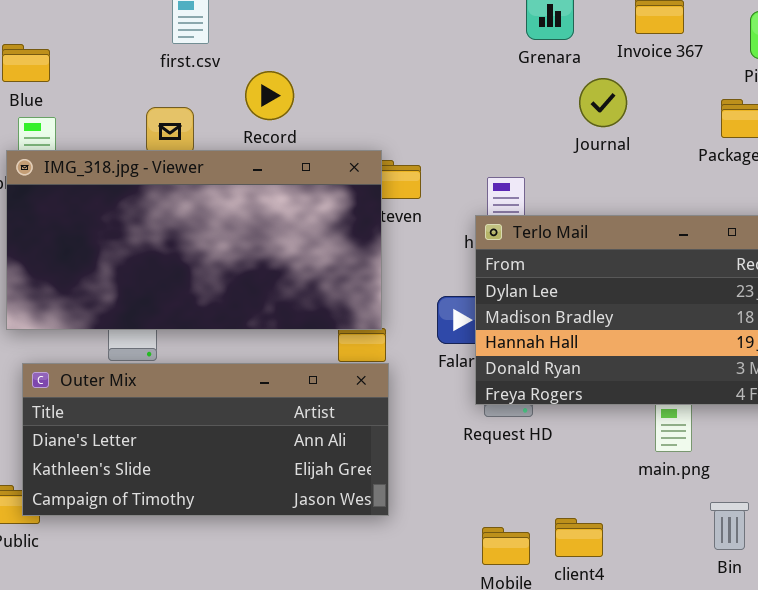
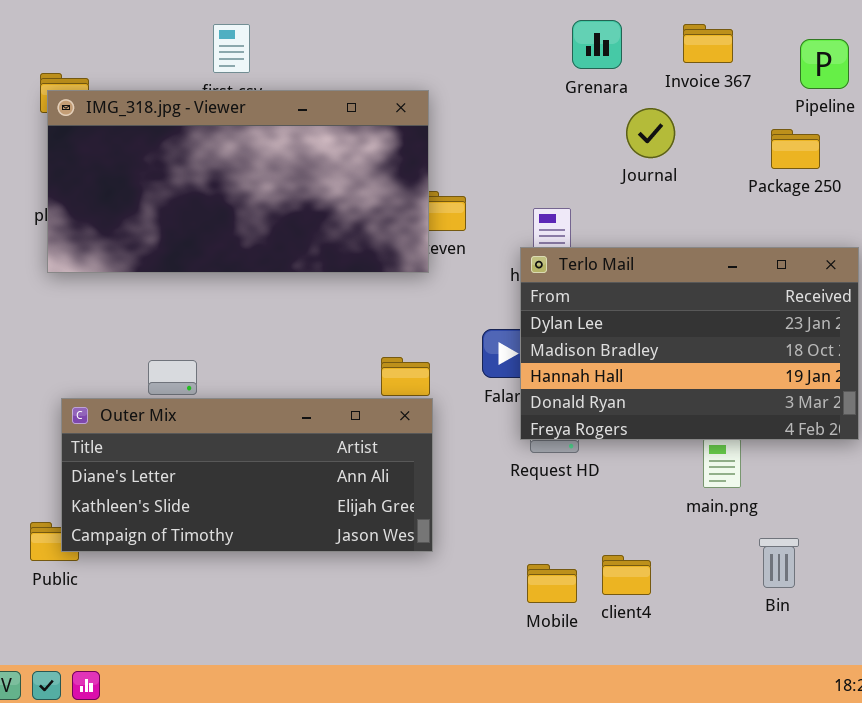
IMG_318.jpg - Viewer: [6,150,382,330] -> [47,90,429,273], moved

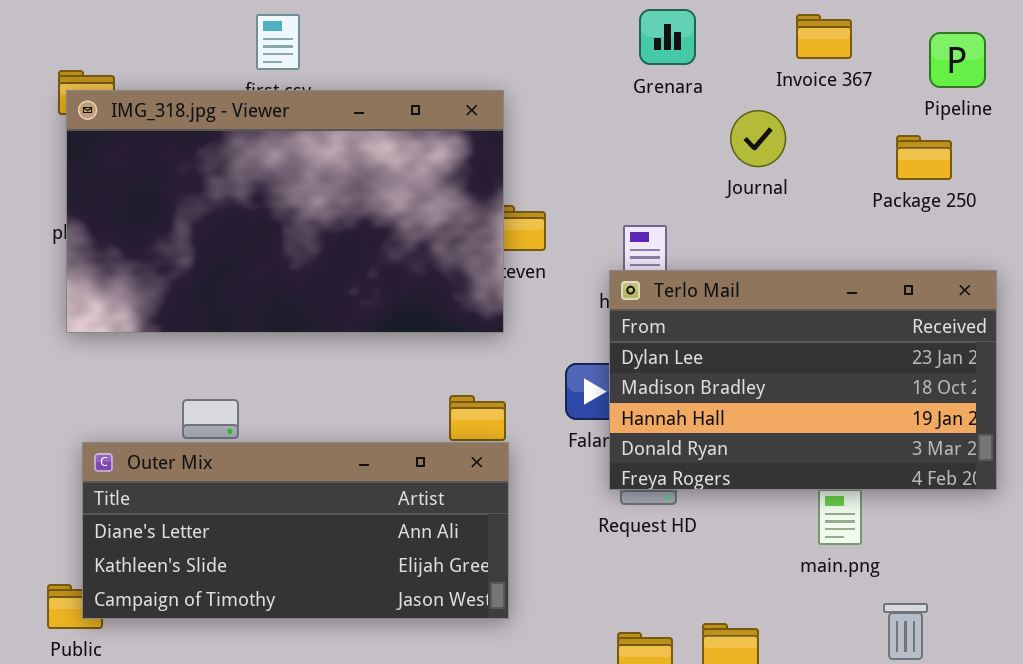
Grenara: [572,20,622,69] -> [639,9,696,65], moved
IMG_318.jpg - Viewer: [47,90,429,273] -> [66,90,504,333], resized

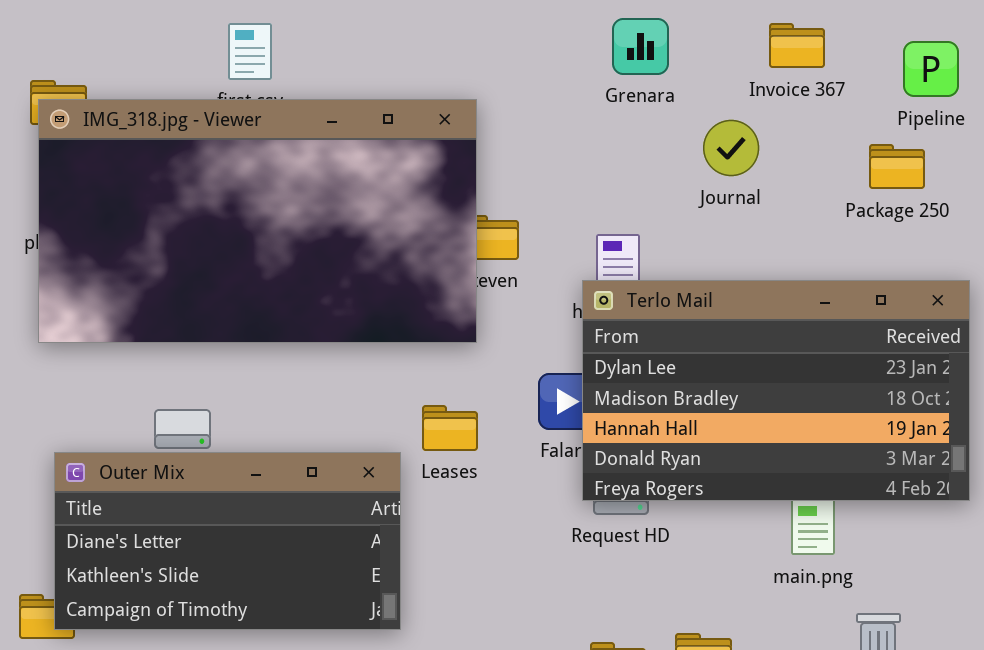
Outer Mix: [82,442,509,619] -> [54,452,401,630], resized

